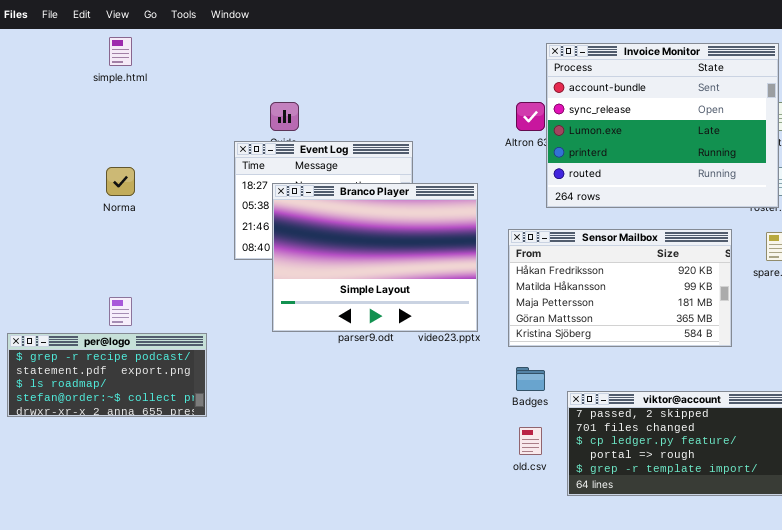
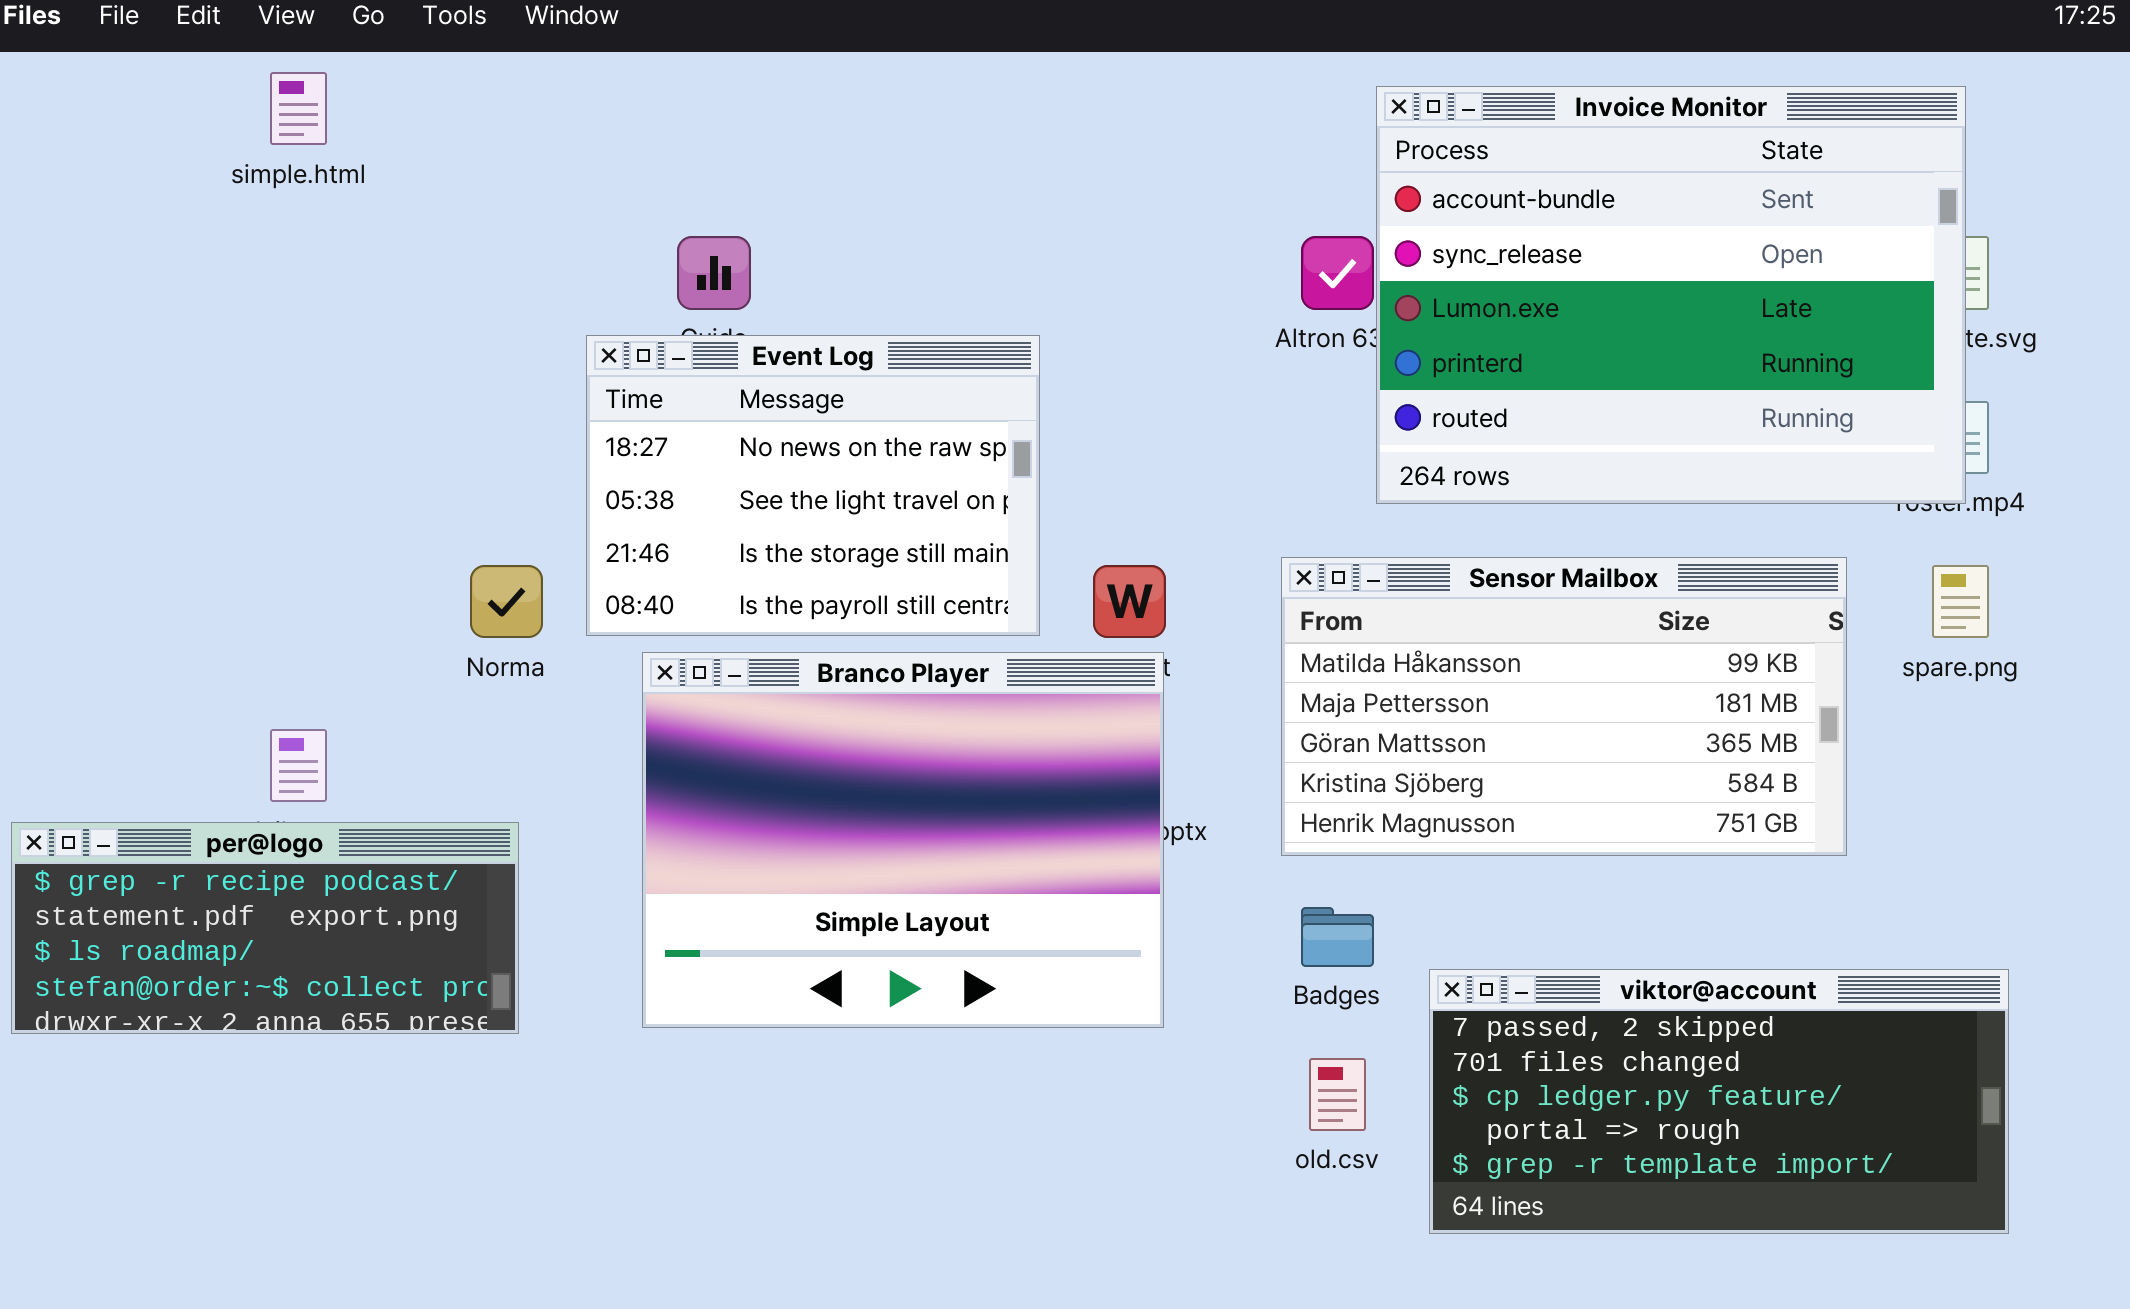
Norma: [106,167,135,196] -> [470,565,543,638], moved
Branco Player: [272,183,478,332] -> [642,652,1164,1028], moved
Sensor Mailbox: [508,229,732,347] -> [1281,557,1847,856], scrolled down 1 row

